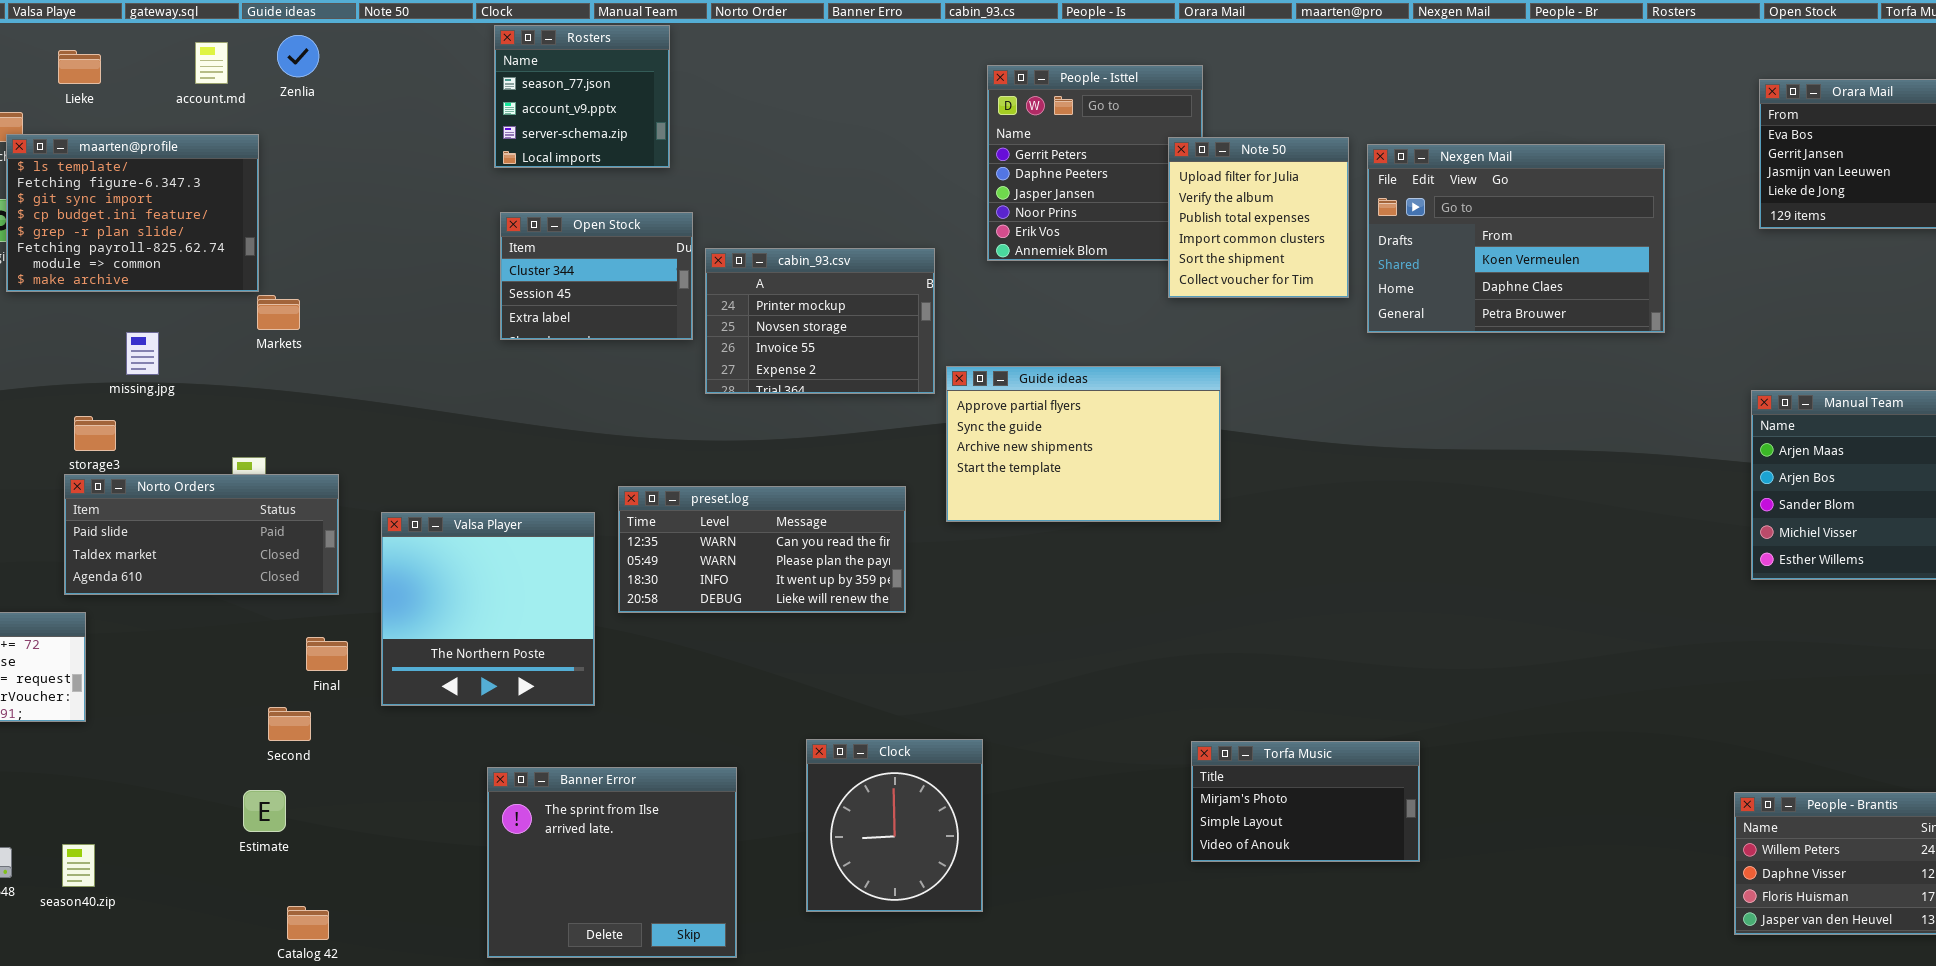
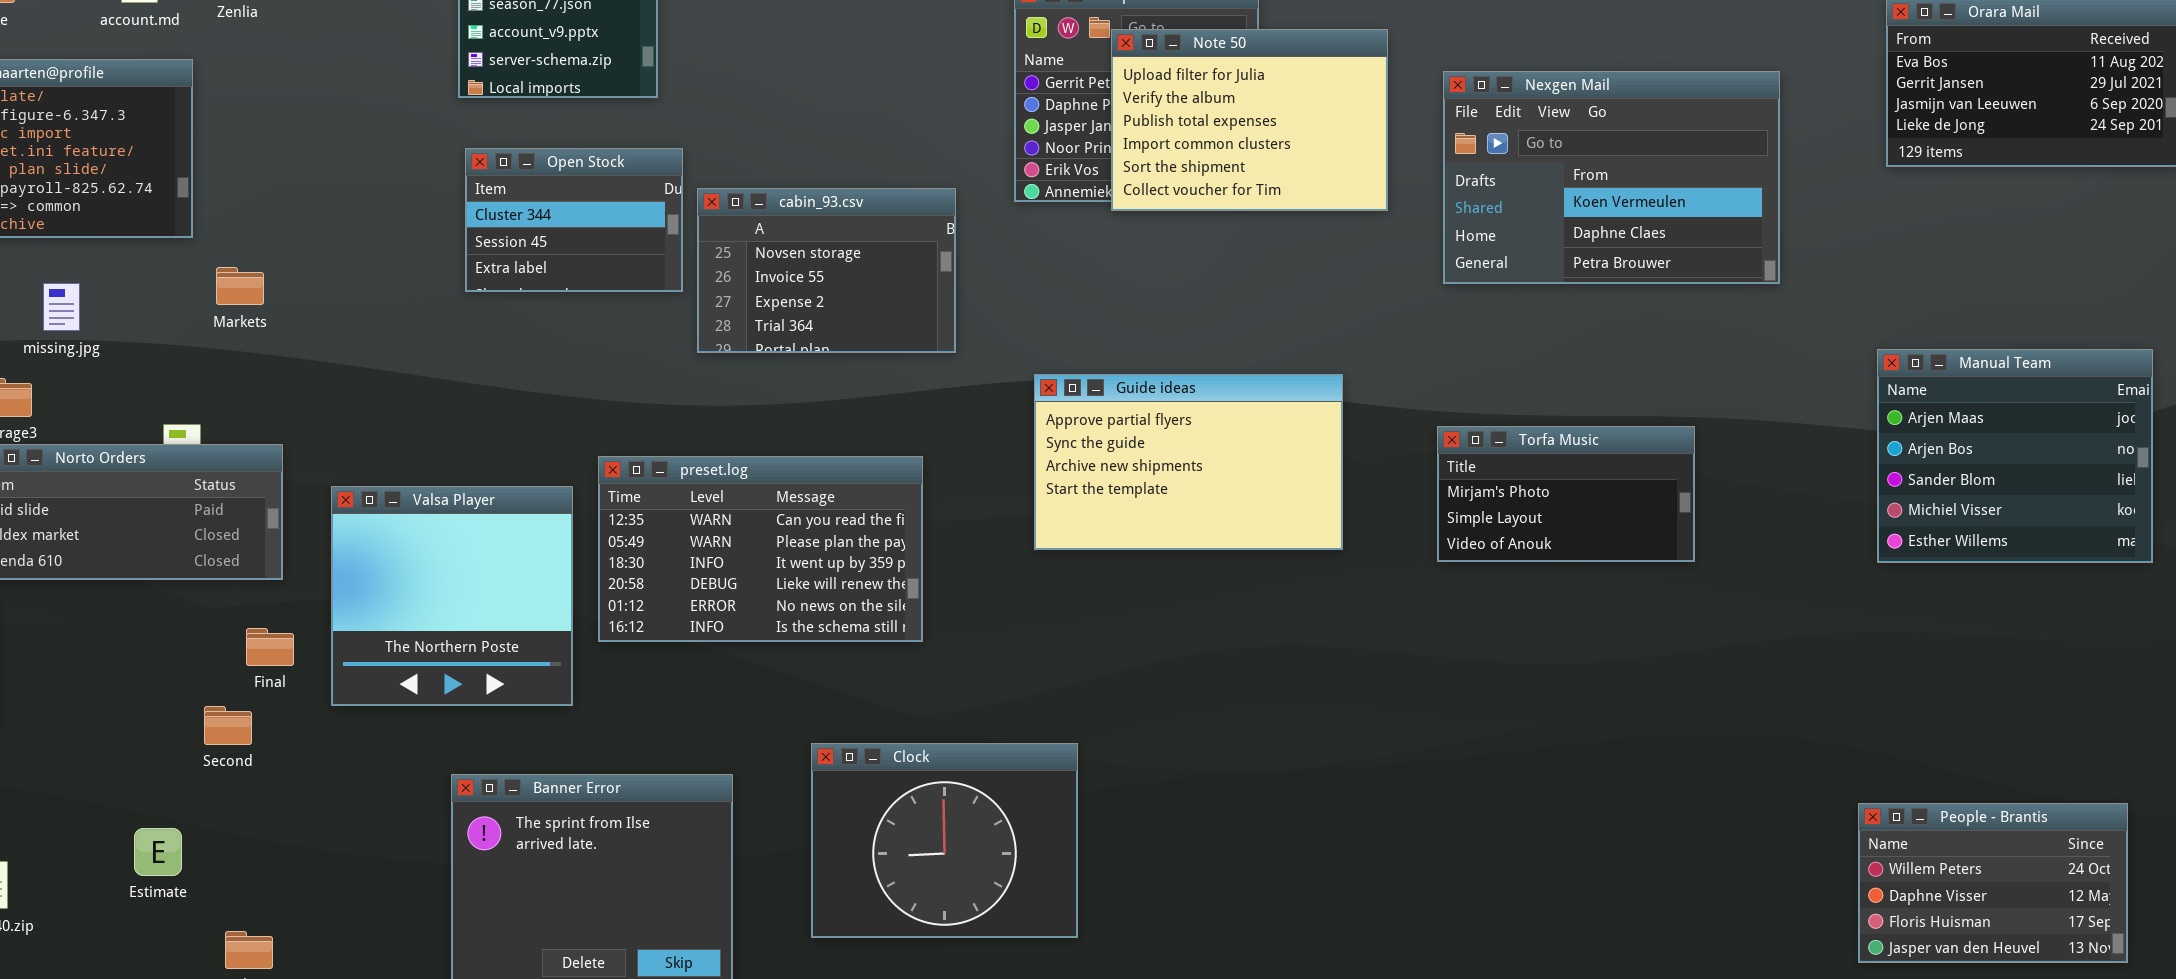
Note 50: [1168,137,1349,298] -> [1111,29,1388,211], moved, resized
cabin_93.csv: [705,248,935,394] -> [697,188,956,353], scrolled down 1 row
Markets: [257,295,300,330] -> [216,267,264,305], moved
Guide ideas: [946,366,1221,522] -> [1034,374,1343,550], moved
preset.log: [618,486,906,613] -> [598,456,923,642], resized
Clock: [806,739,983,912] -> [811,743,1078,938], resized
Torfa Music: [1191,741,1420,862] -> [1437,426,1695,562], moved
Estimate: [243,790,286,832] -> [134,828,182,876], moved

